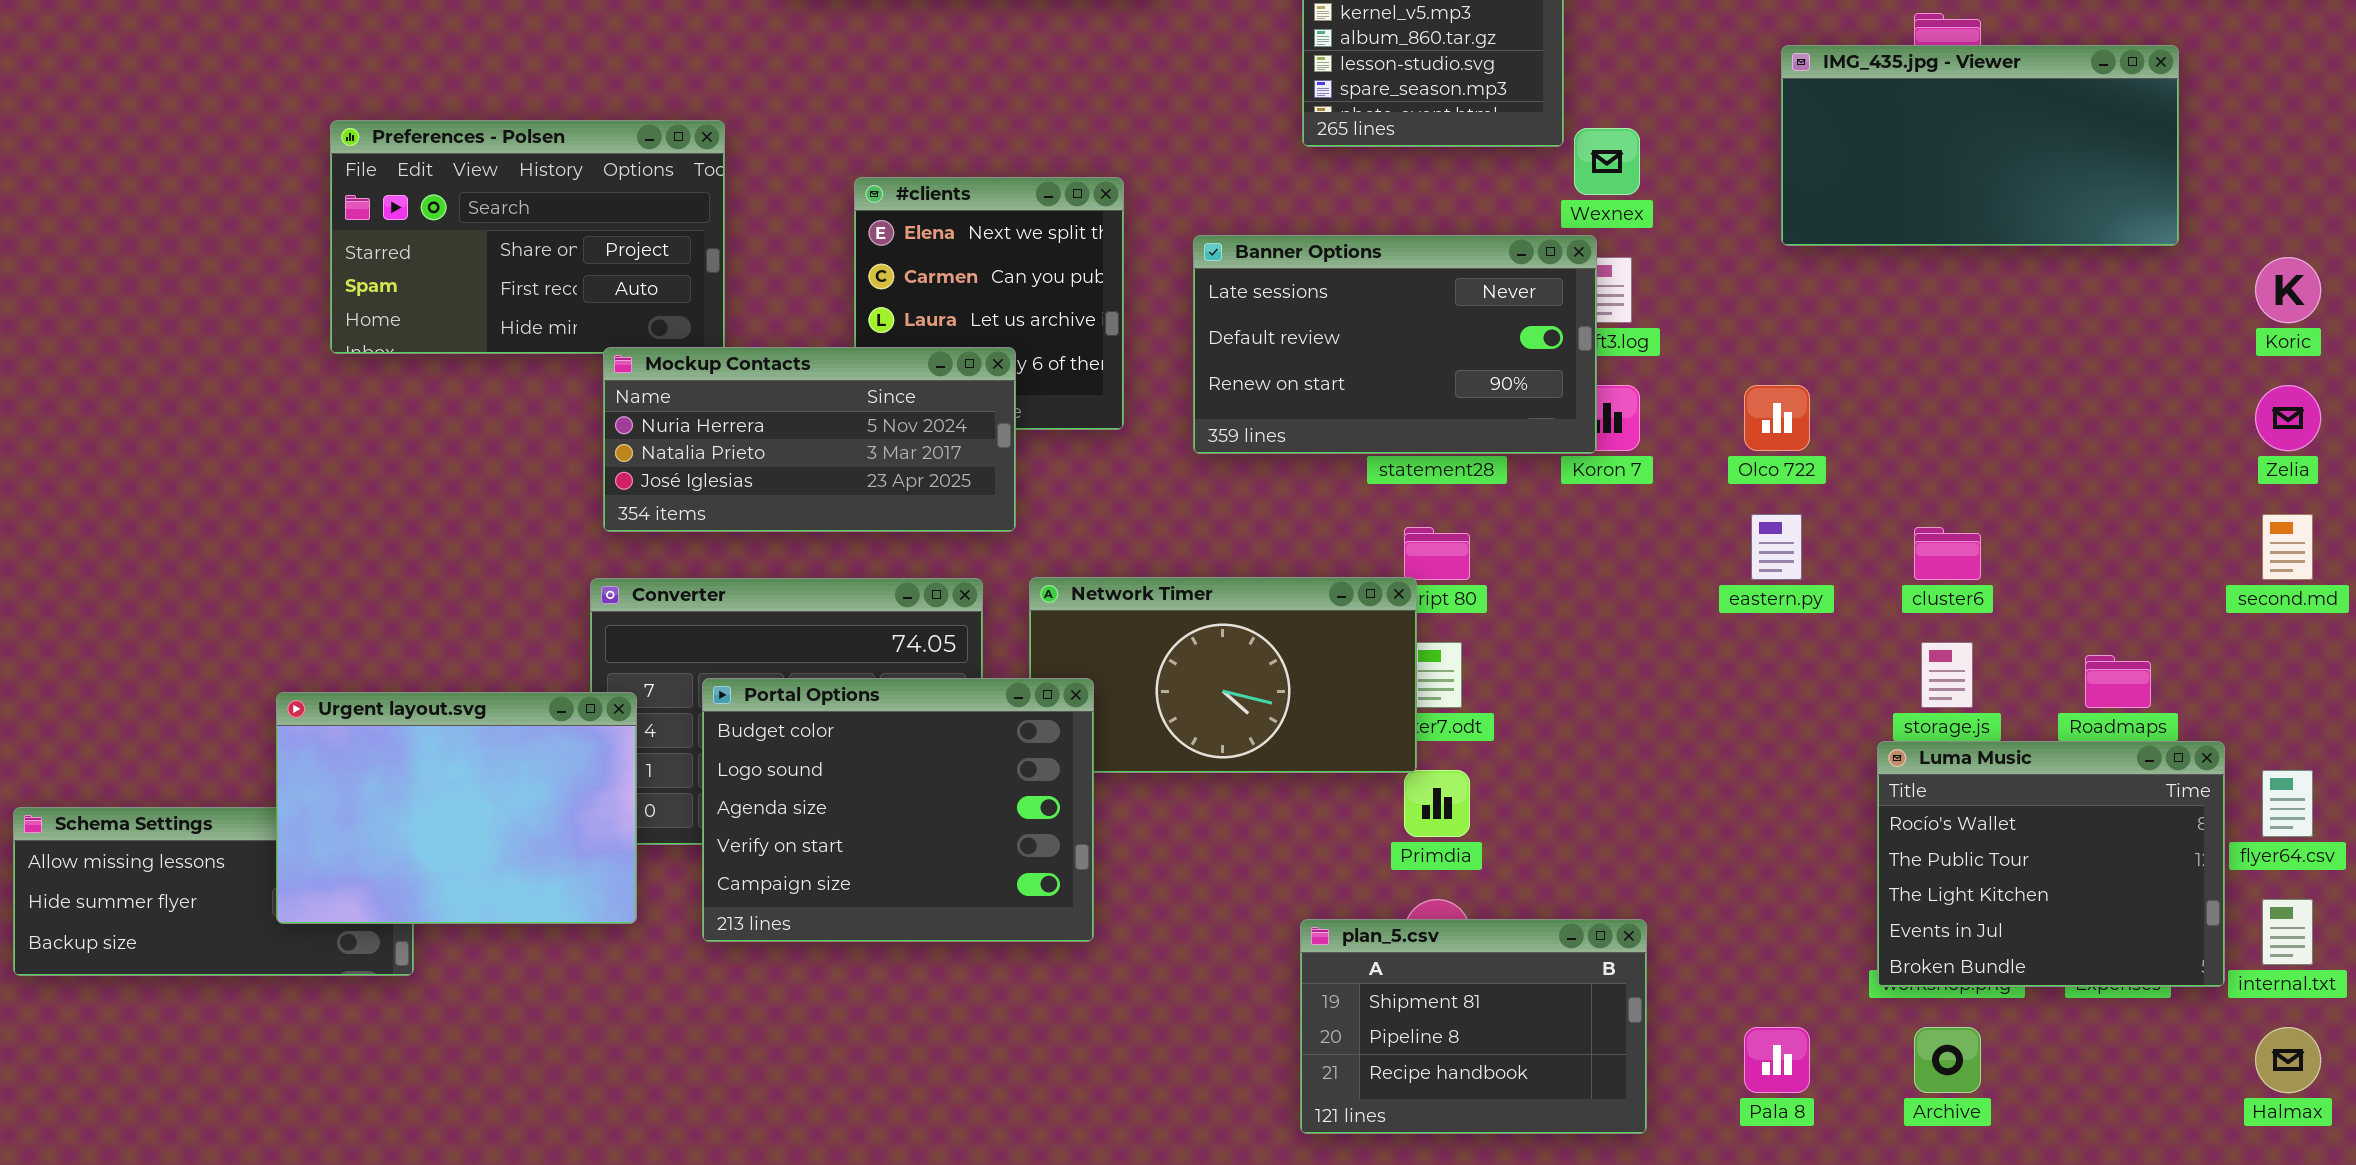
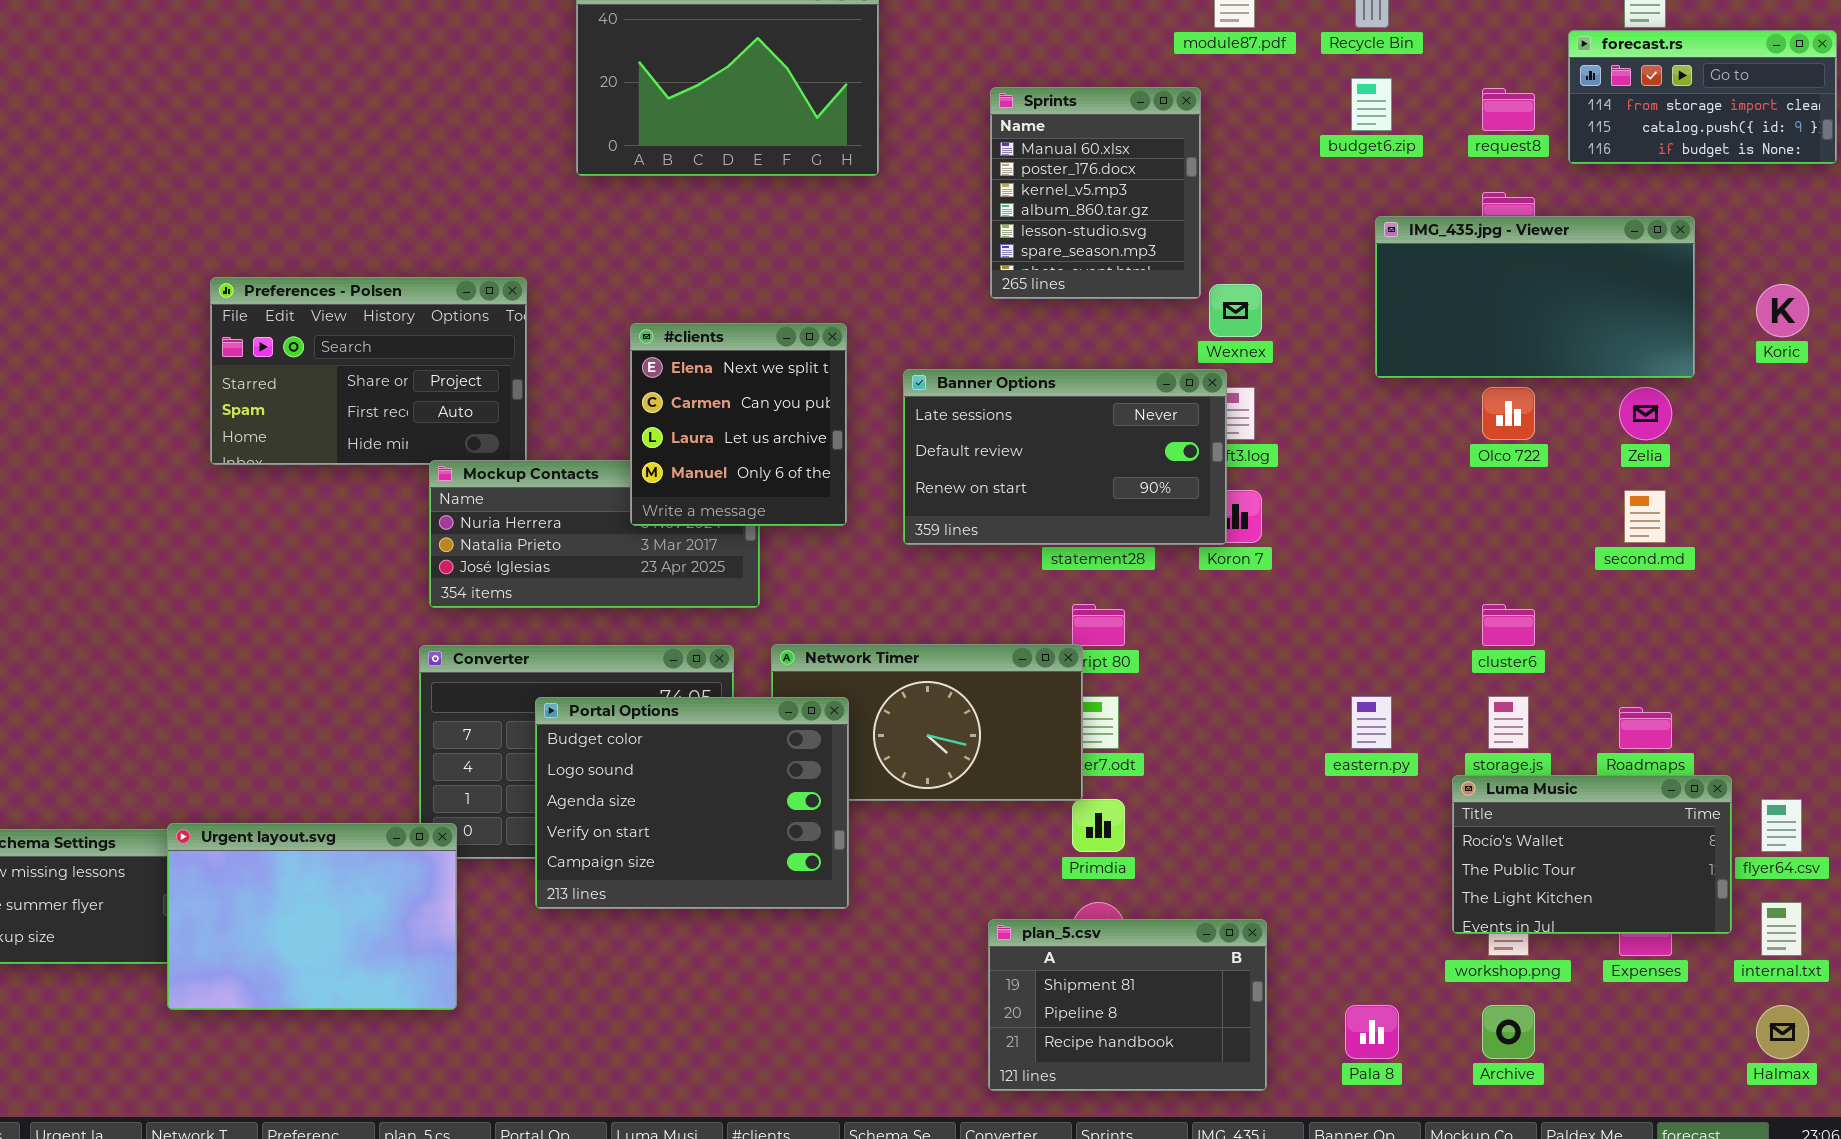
#clients: [854,177,1124,430] -> [630,323,847,526], raised
Koric: [2255,257,2321,323] -> [1756,284,1809,337], moved
Olco 722: [1744,385,1810,451] -> [1482,387,1535,440], moved
Zelia: [2255,385,2321,451] -> [1619,387,1672,440], moved
eastern.py: [1751,514,1802,580] -> [1351,696,1392,749], moved
second.md: [2262,514,2313,580] -> [1624,490,1666,543], moved
Portal Options: [702,678,1094,942] -> [535,697,849,909], moved
Urgent layout.svg: [276,692,637,924] -> [167,823,457,1010], moved
Luma Music: [1877,741,2225,987] -> [1452,775,1732,934], resized

